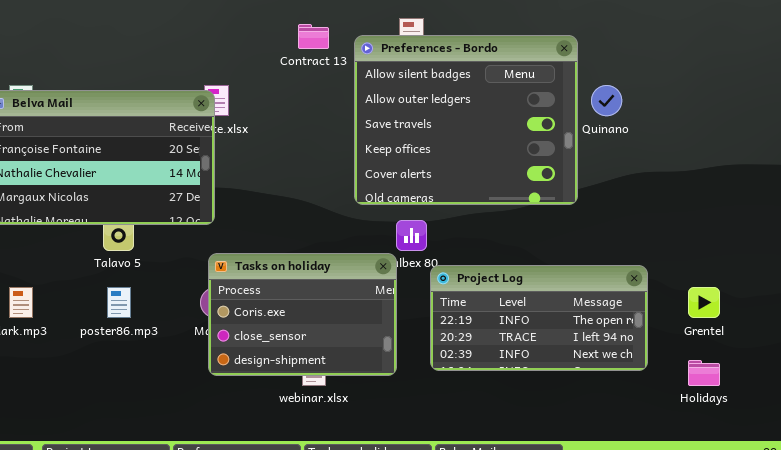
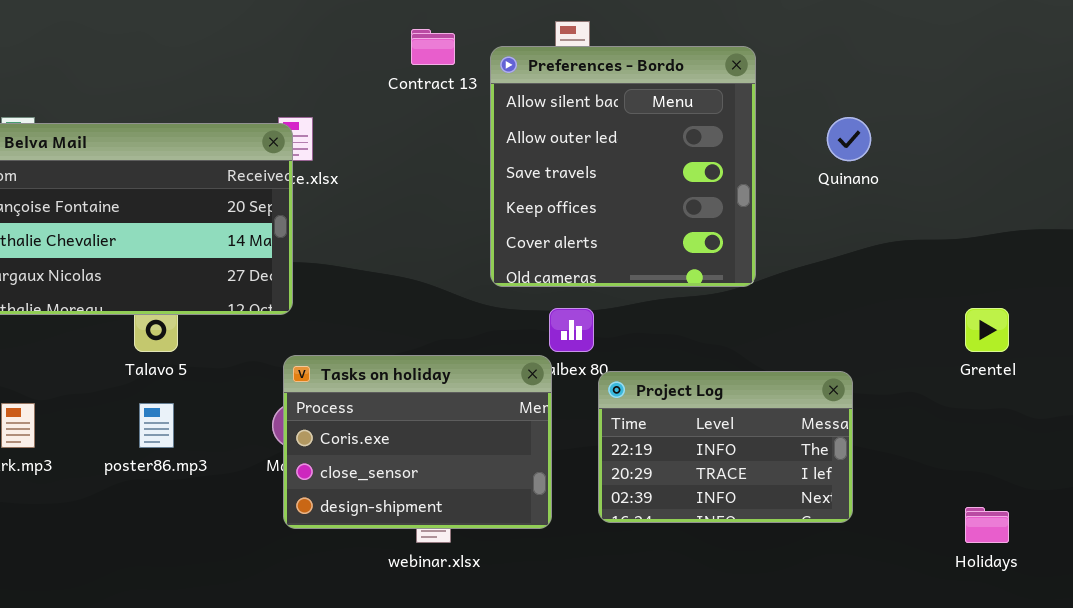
Preferences - Bordo: [354,35,578,205] -> [490,46,756,287], resized
Project Log: [430,265,648,371] -> [598,371,853,523], resized
Grentel: [688,287,720,318] -> [965,308,1009,352], moved

